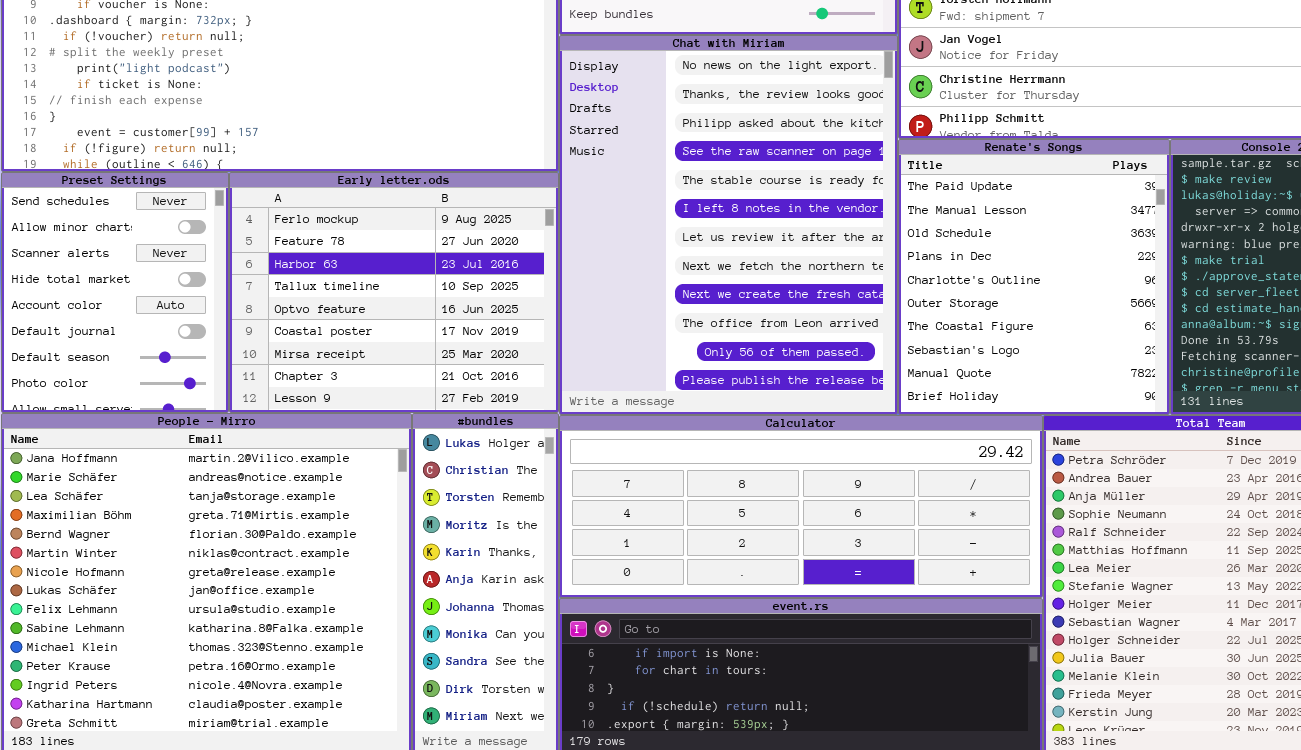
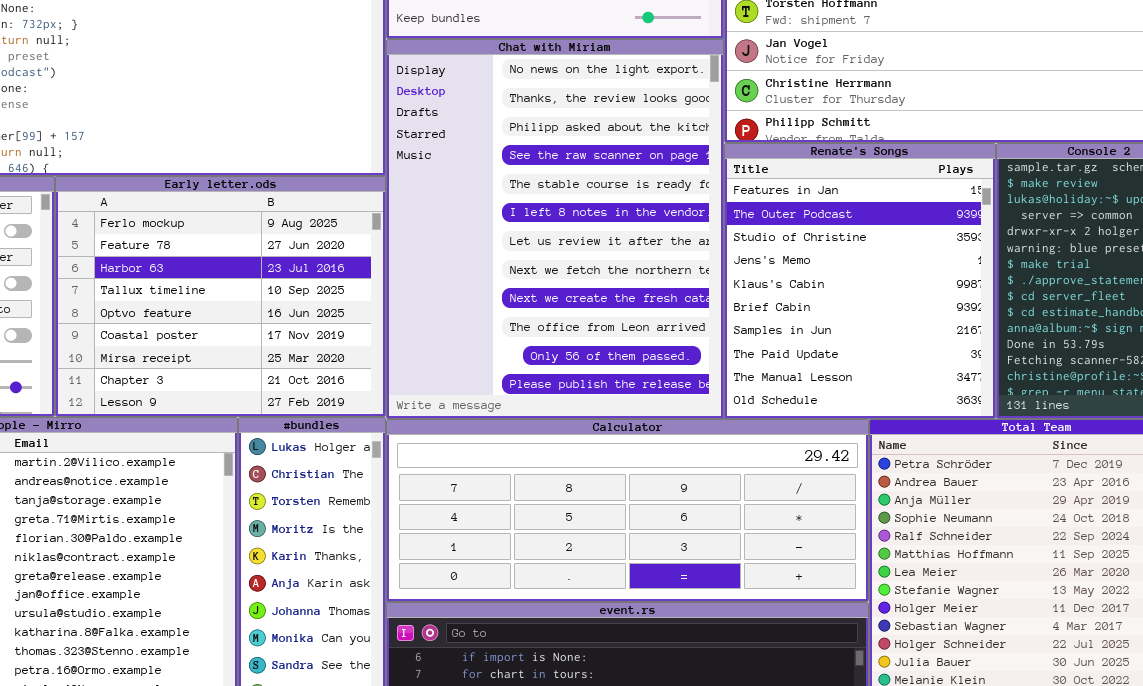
Renate's Songs: [898,139,1170,415] -> [724,143,996,419], scrolled up 7 rows

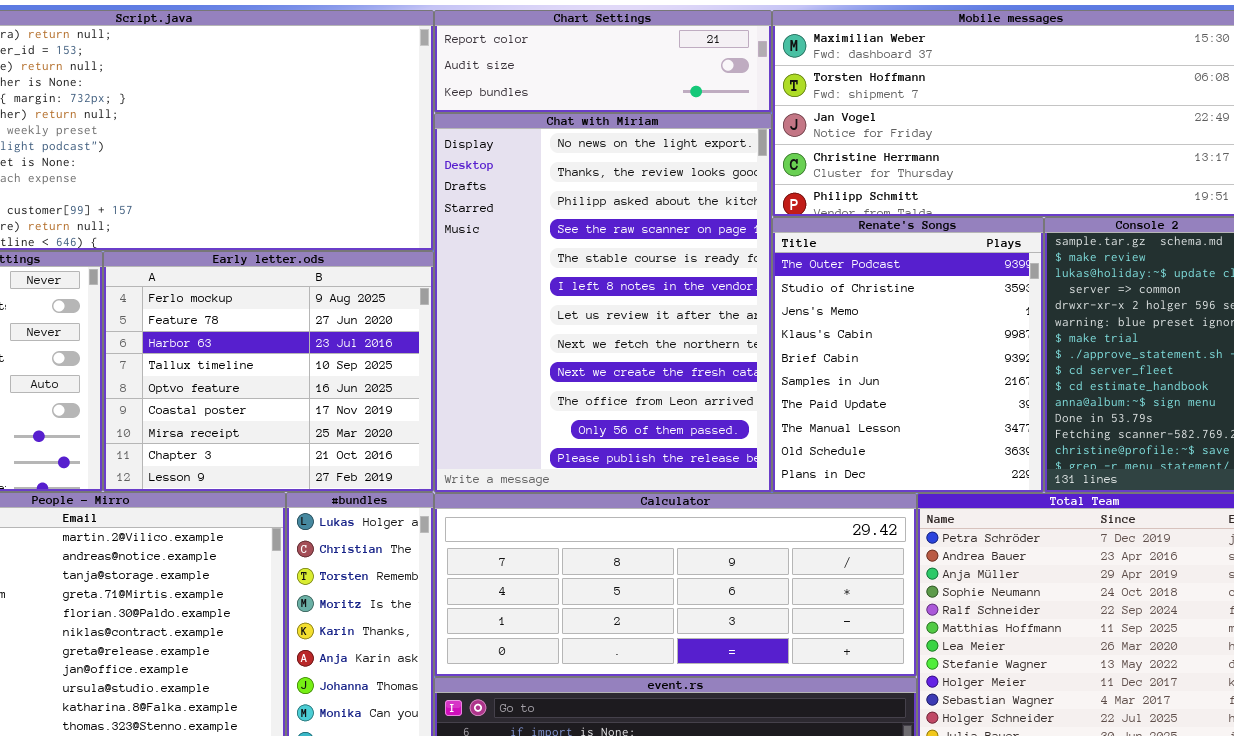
Renate's Songs: [724,143,996,419] -> [772,217,1044,493], scrolled down 1 row

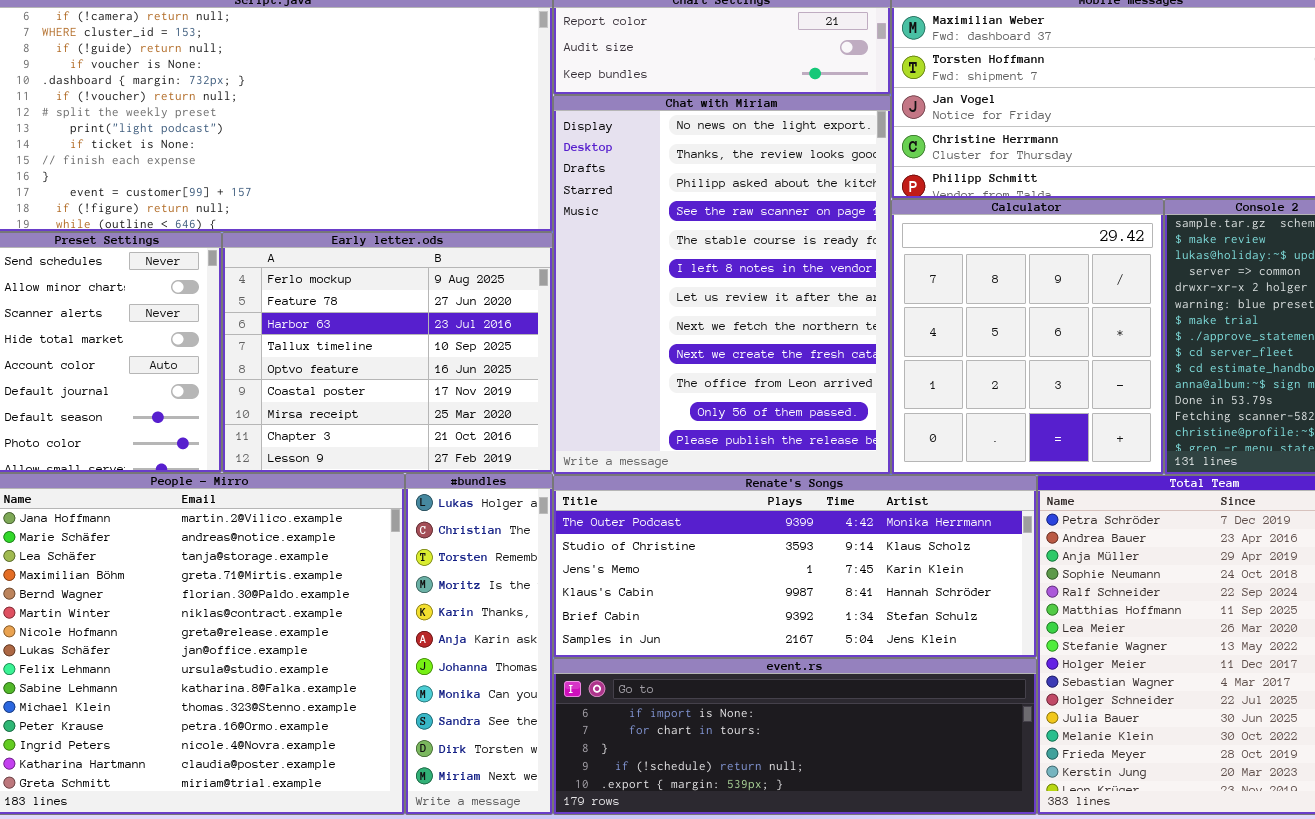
Renate's Songs: [772,217,1044,493] -> [553,475,1037,658], moved, resized
Calculator: [434,493,917,677] -> [891,199,1164,475], moved, resized

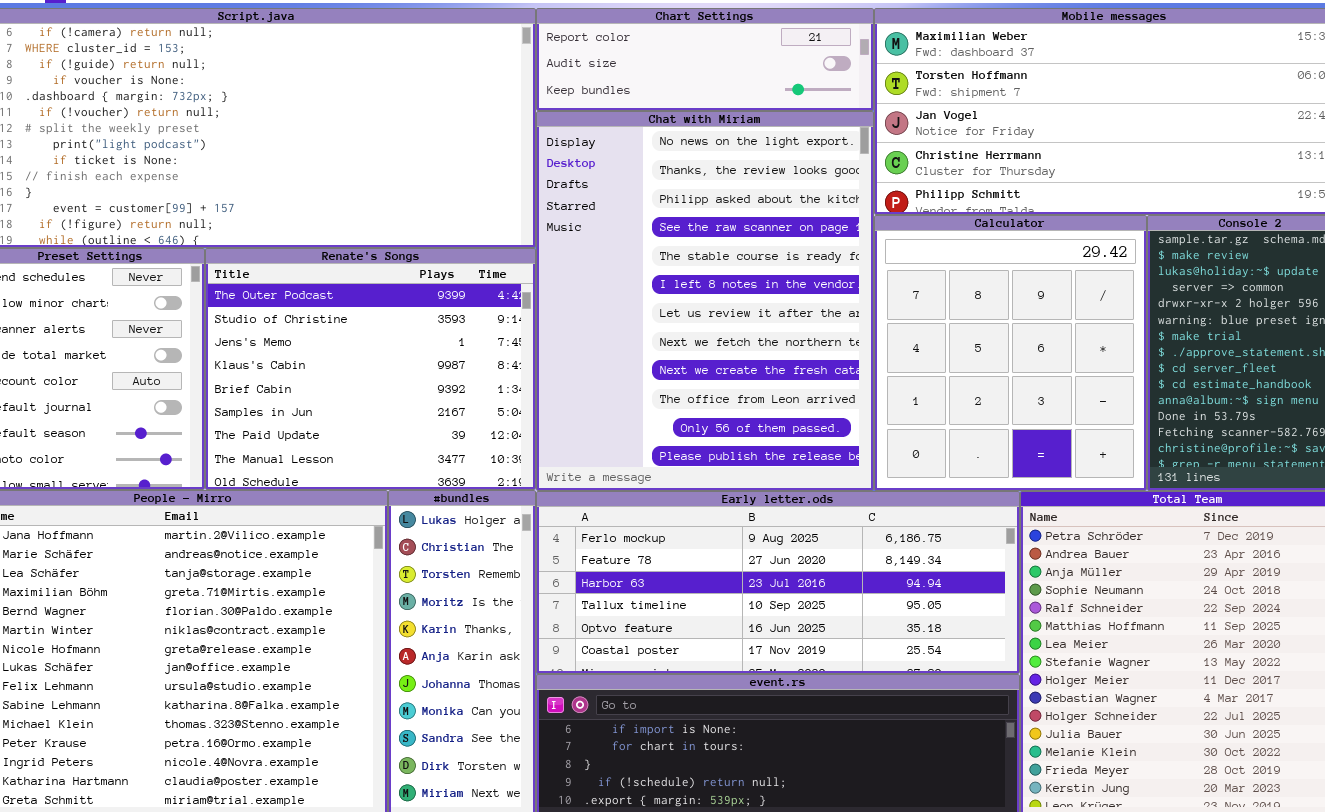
Early letter.ods: [222,232,553,473] -> [536,491,1020,674], moved, resized
Renate's Songs: [553,475,1037,658] -> [205,248,536,490], moved, resized

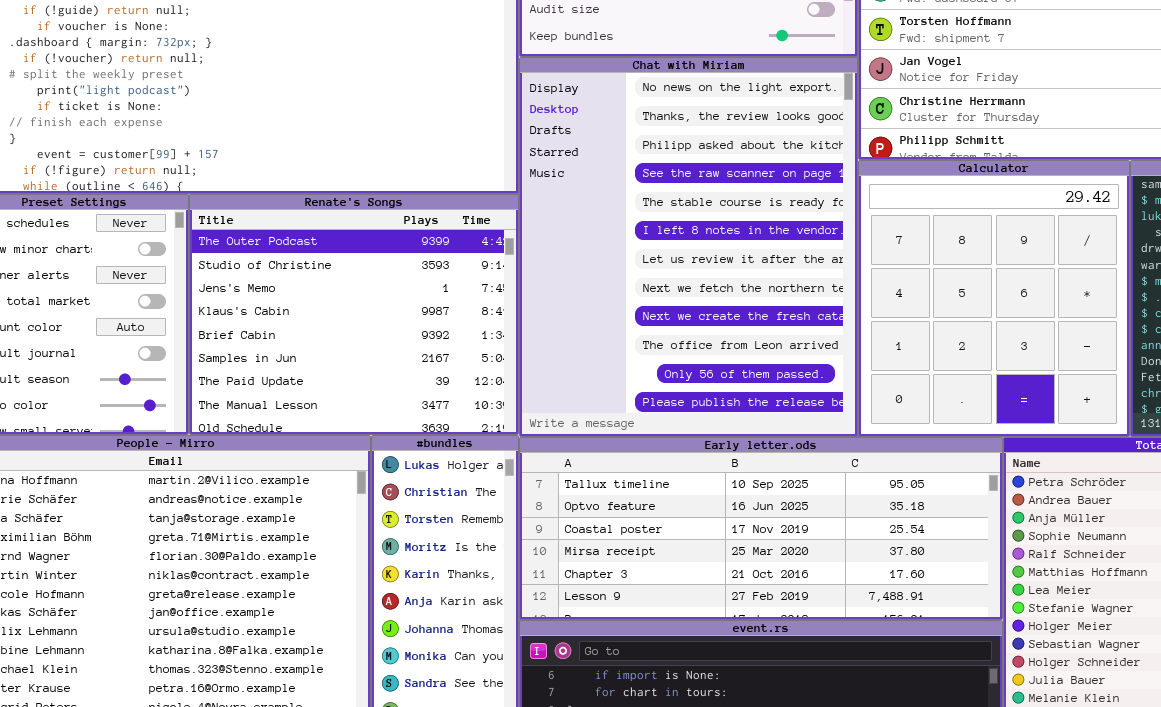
Early letter.ods: [536,491,1020,674] -> [519,437,1003,620], scrolled down 3 rows

